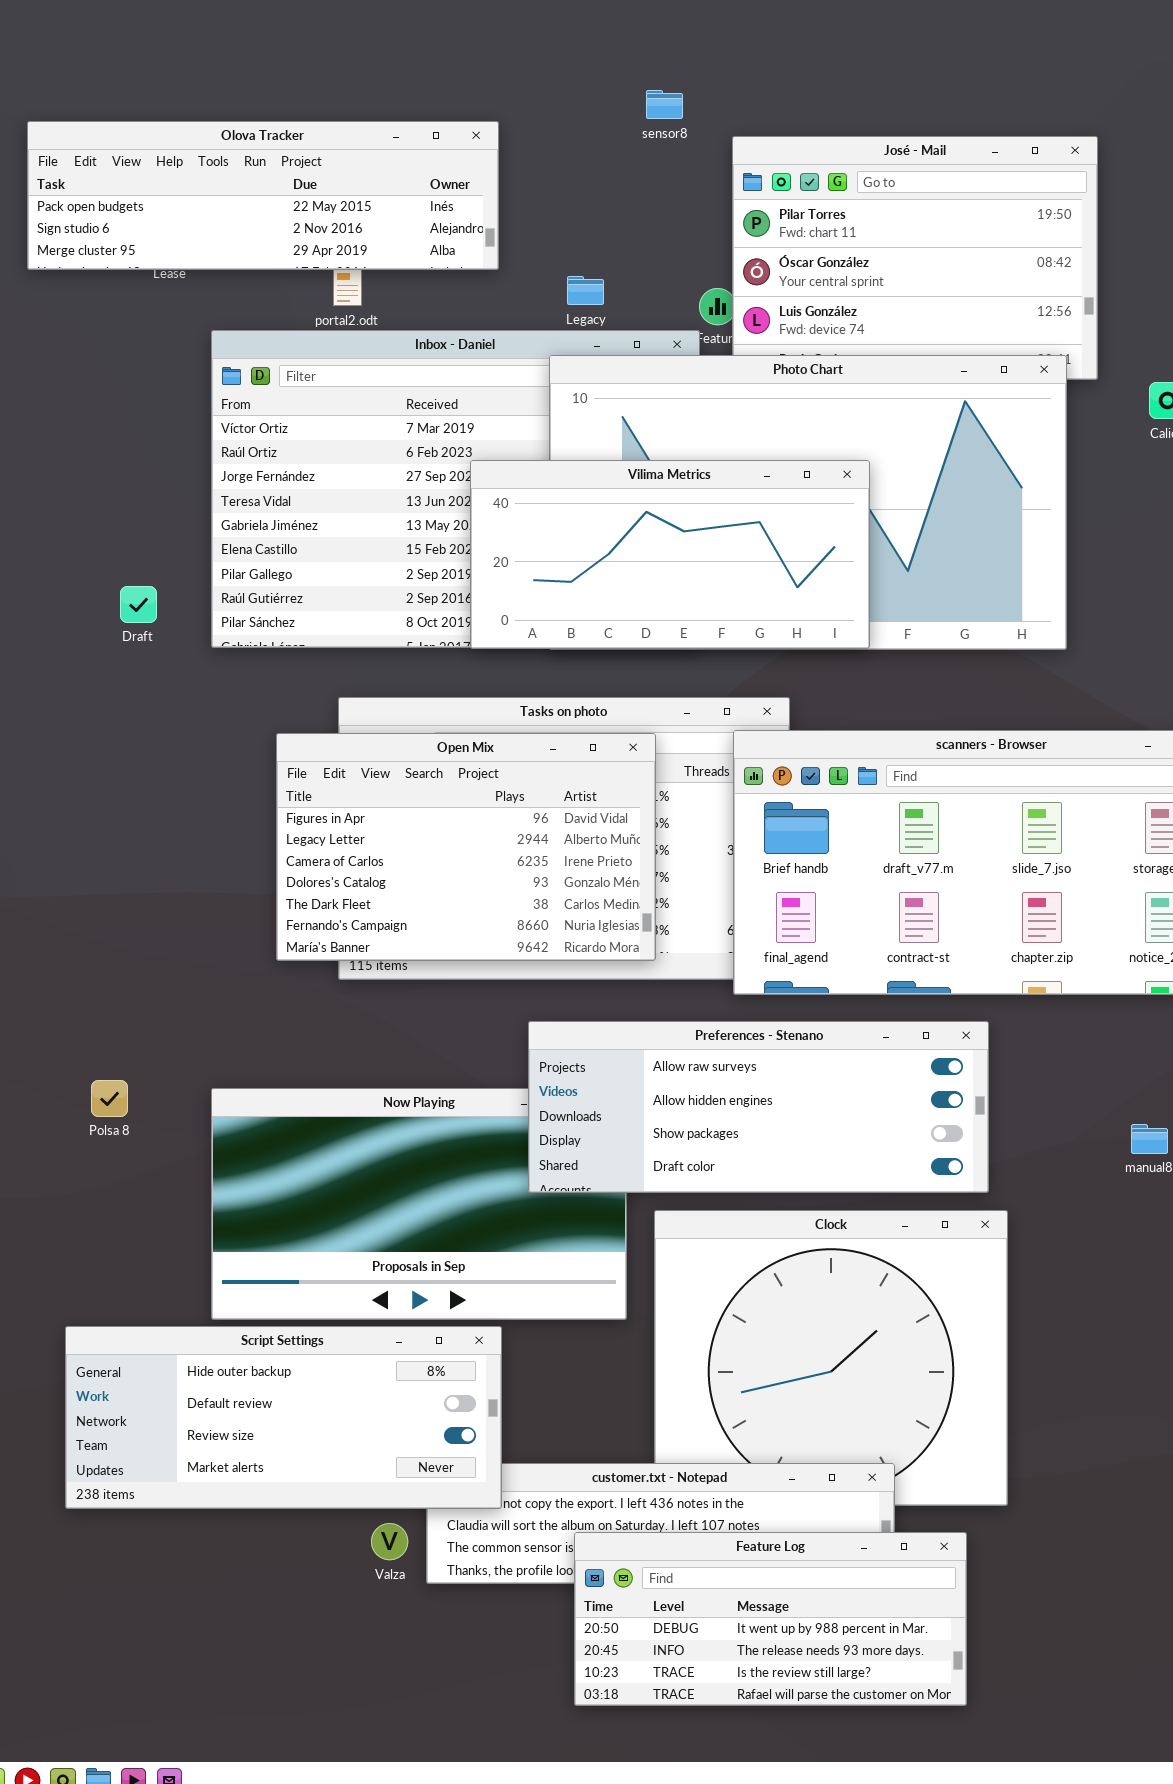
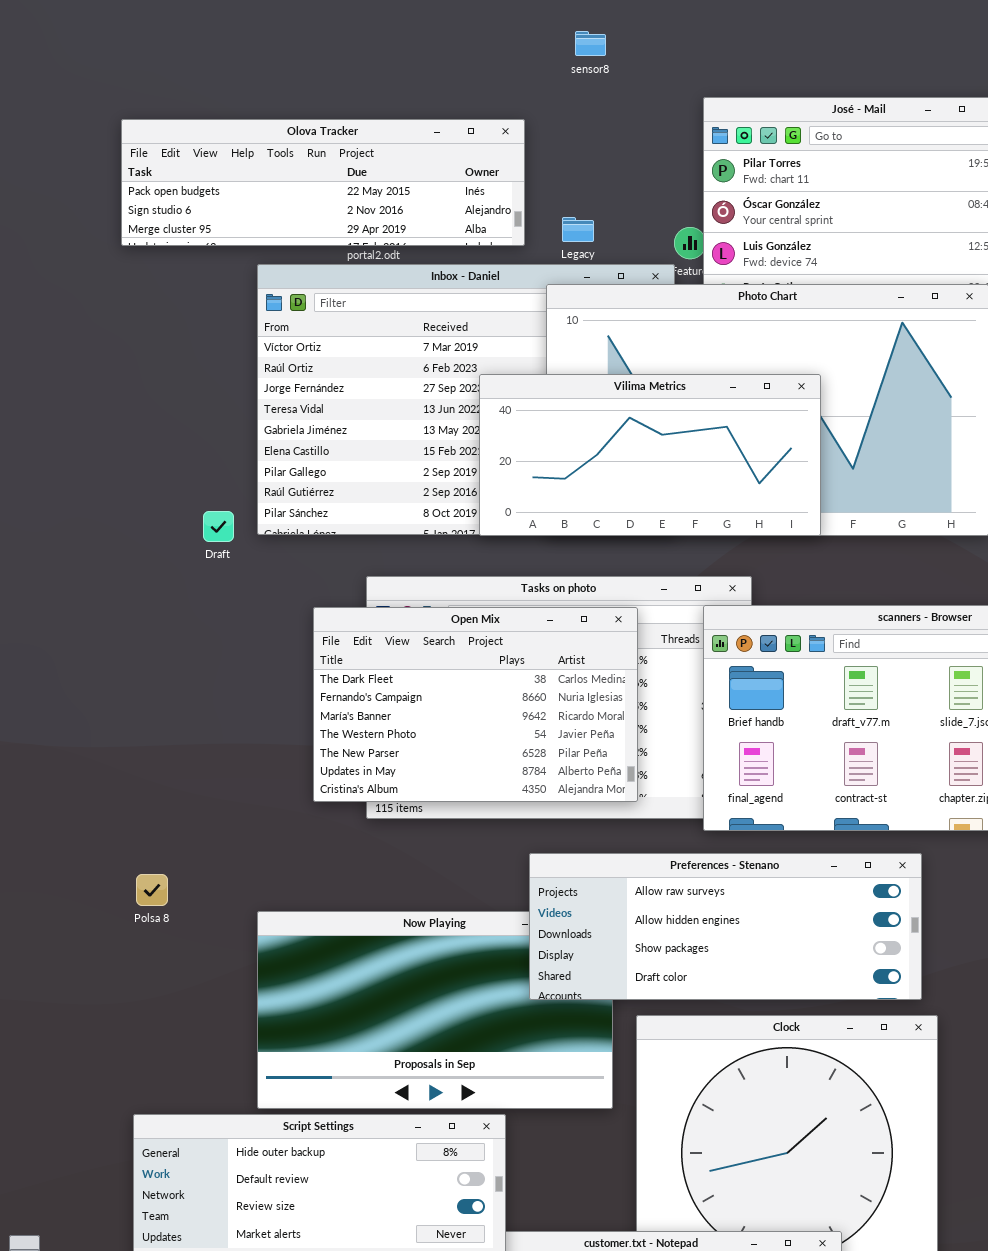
sensor8: [646,90,683,119] -> [575,31,606,56], moved
Olova Tracker: [27,121,499,270] -> [121,119,525,246], moved
Draft: [120,586,157,623] -> [203,511,234,542], moved
Open Mix: [276,733,656,961] -> [313,607,638,802], scrolled down 4 rows
Polsa 8: [91,1080,128,1117] -> [136,874,168,906], moved

